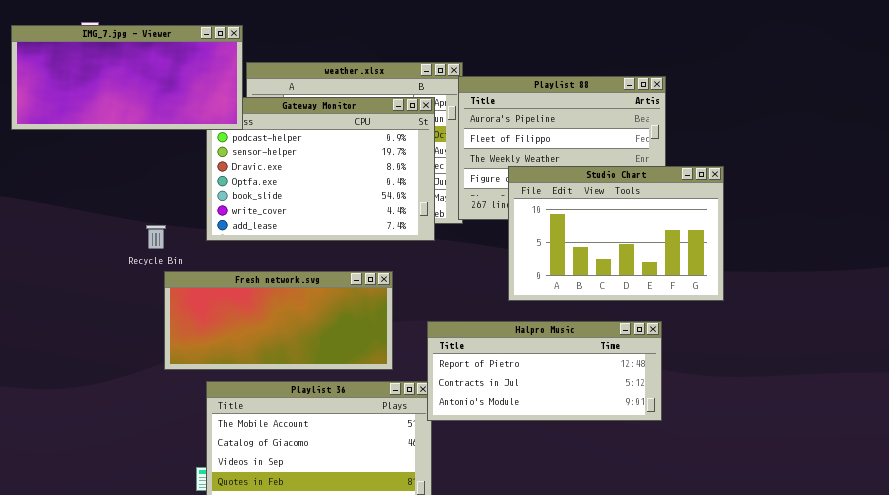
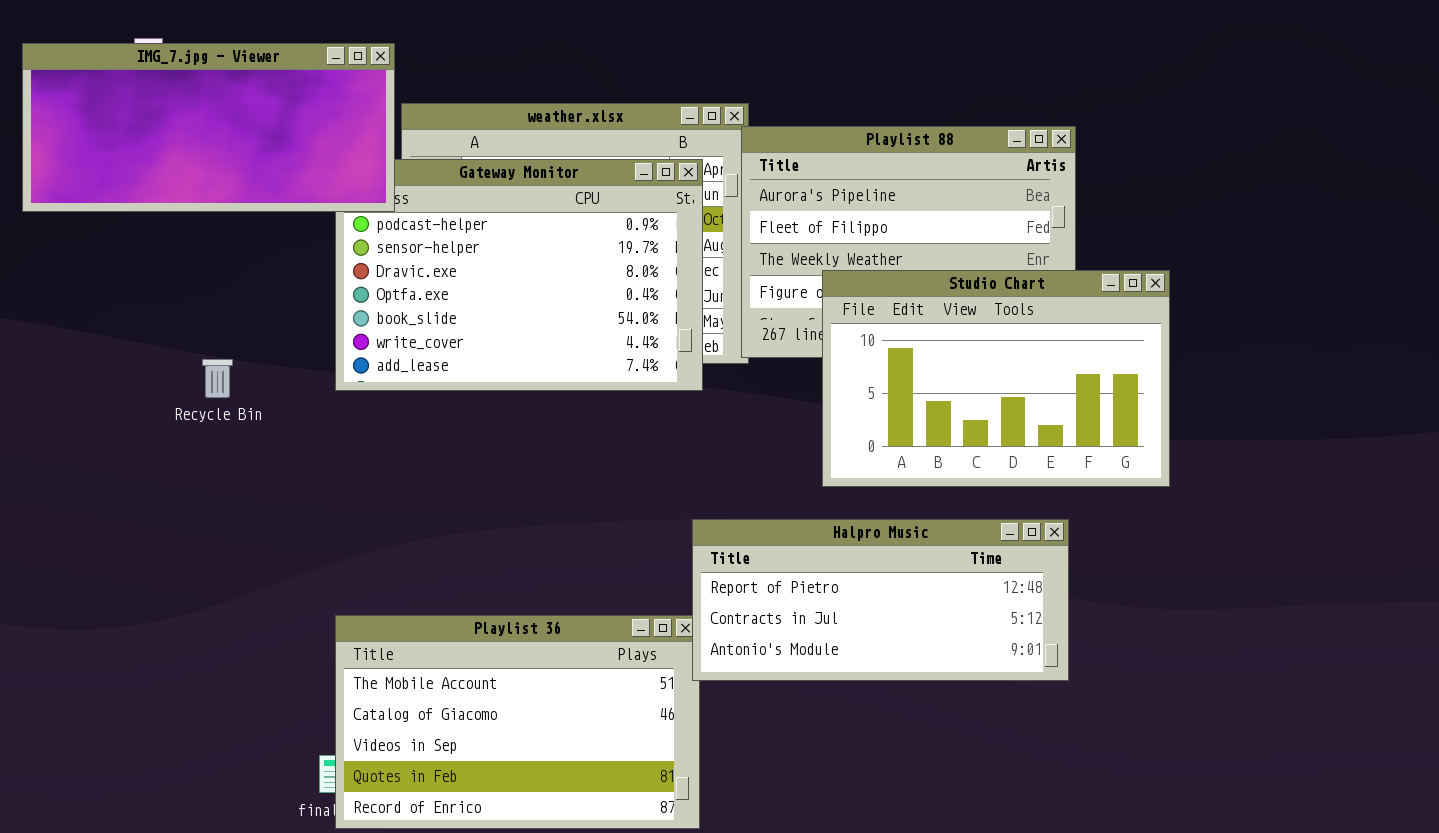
Recycle Bin: [146,225,166,249] -> [202,359,233,398], moved
Fresh network.svg: [164,271,393,370] -> none, closed

